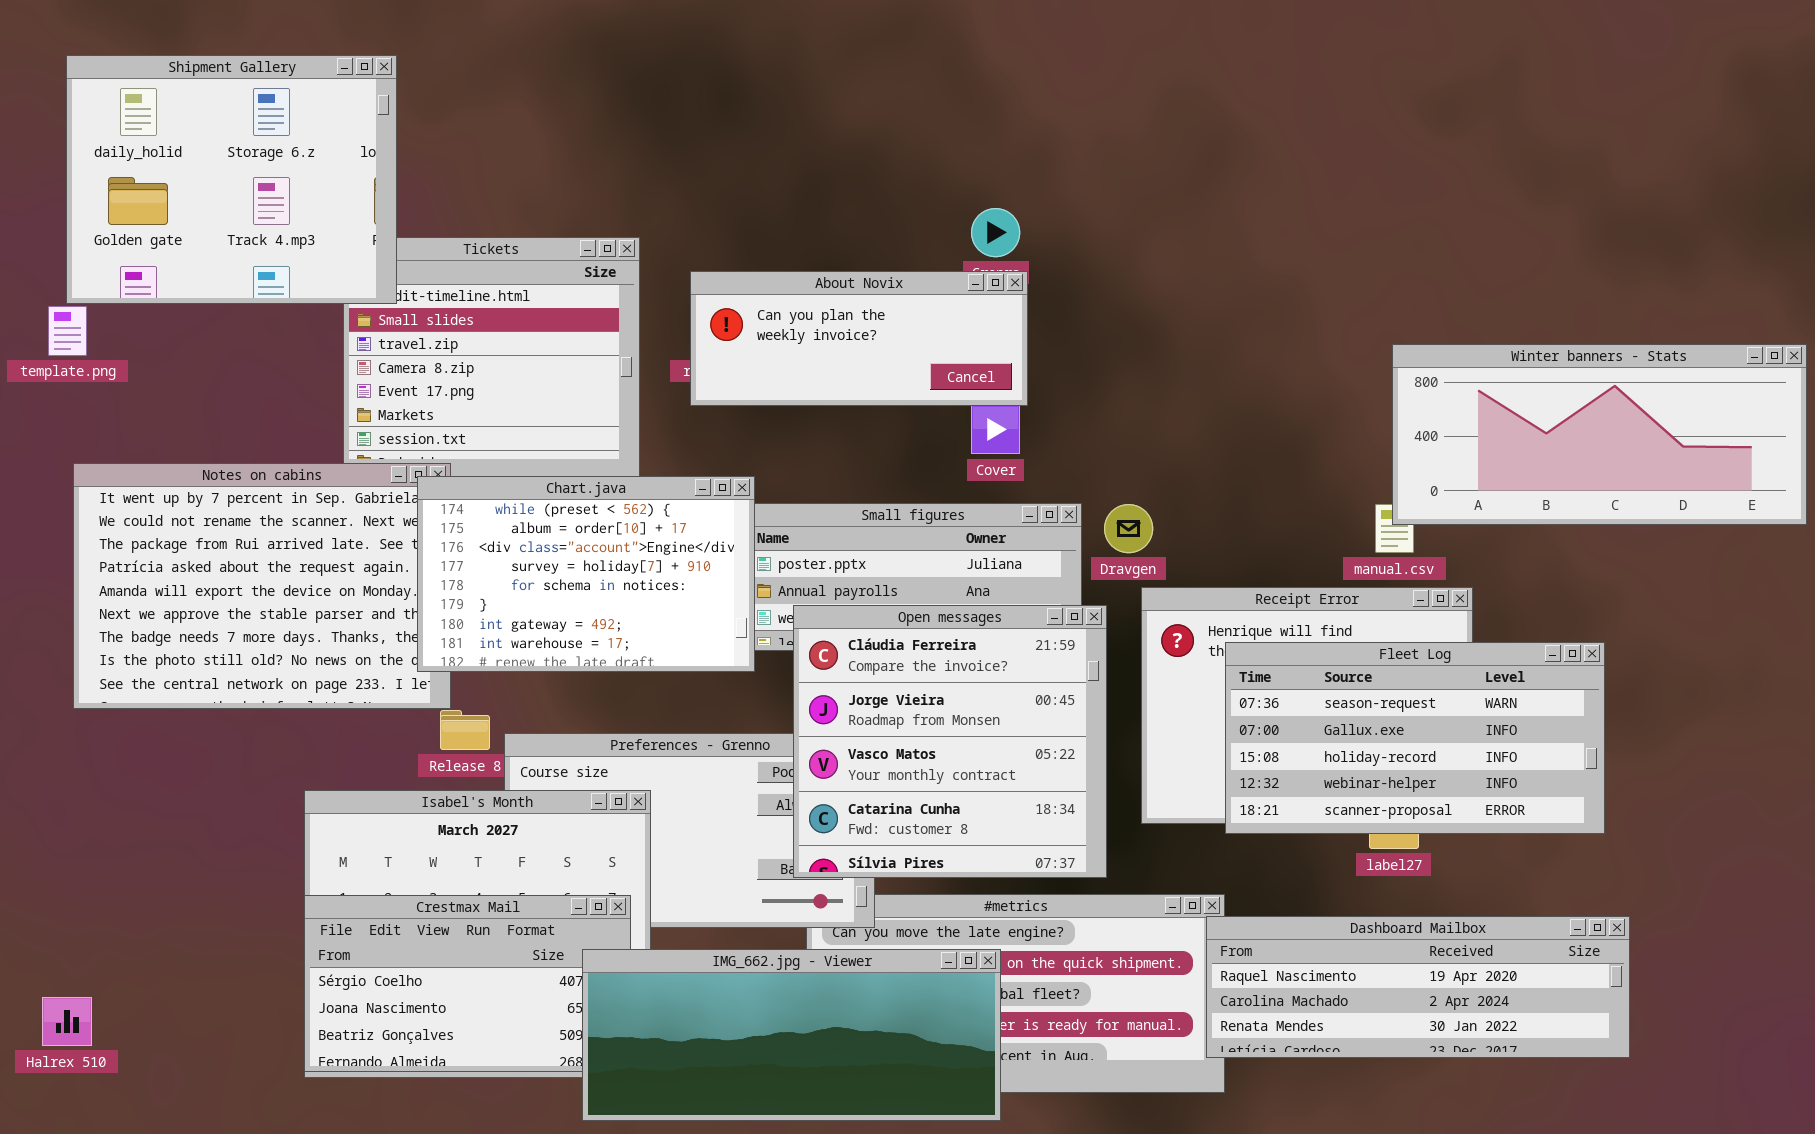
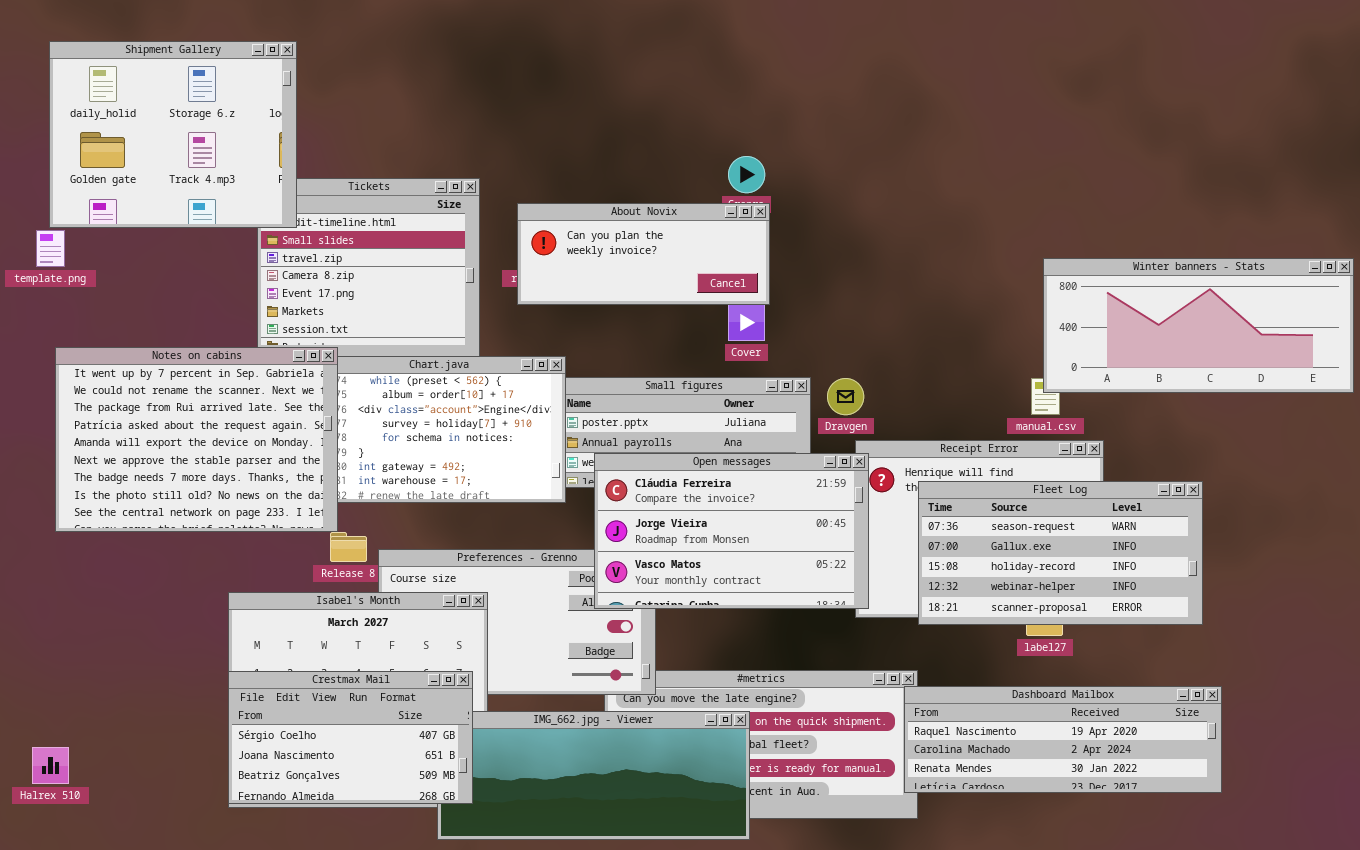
Notes on cabins: [73,463,451,709] -> [55,347,338,532], raised
Open messages: [793,605,1107,878] -> [594,453,869,609], resized
Crestmax Mail: [304,895,631,1072] -> [228,671,473,804], raised

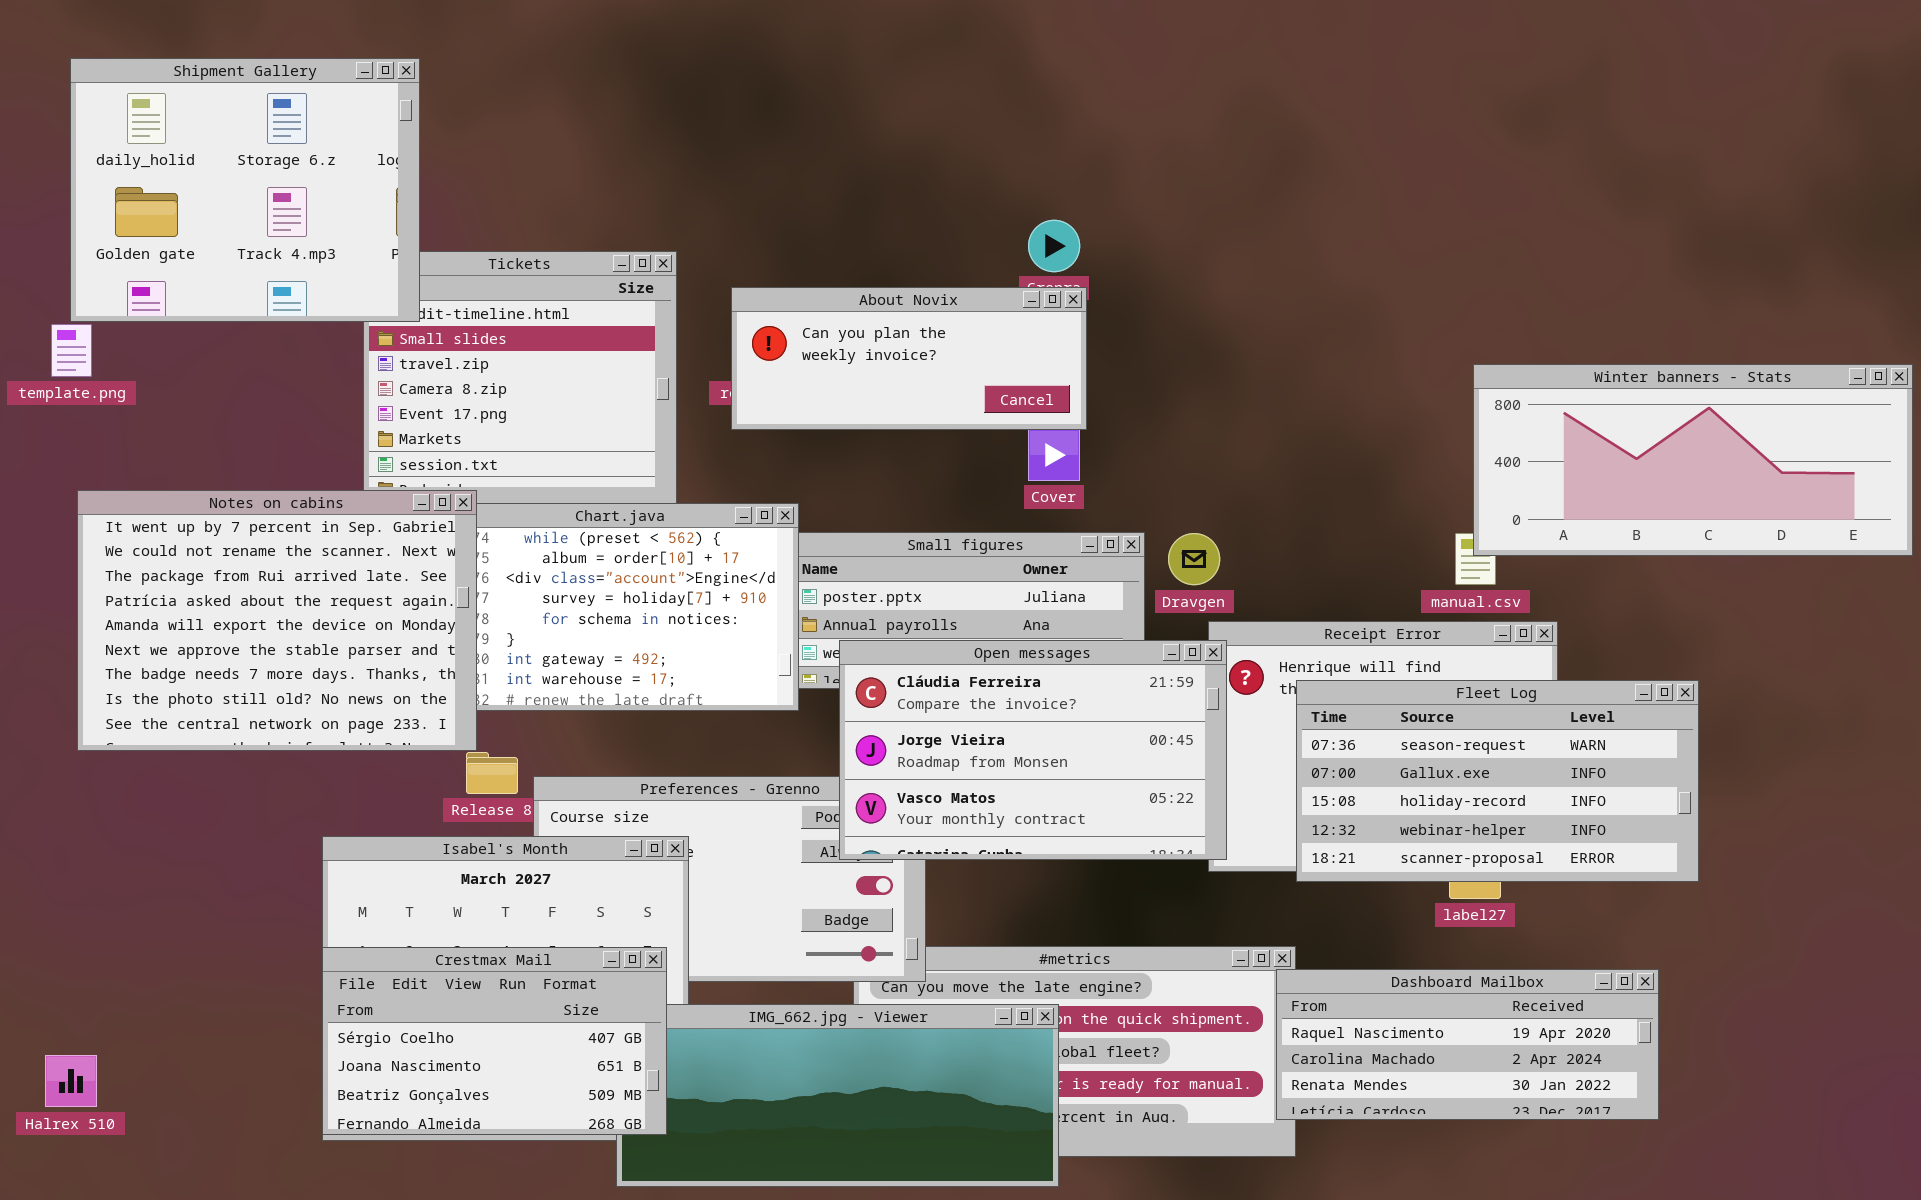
Dashboard Mailbox: [904,686,1222,793] -> [1276,969,1659,1120], resized

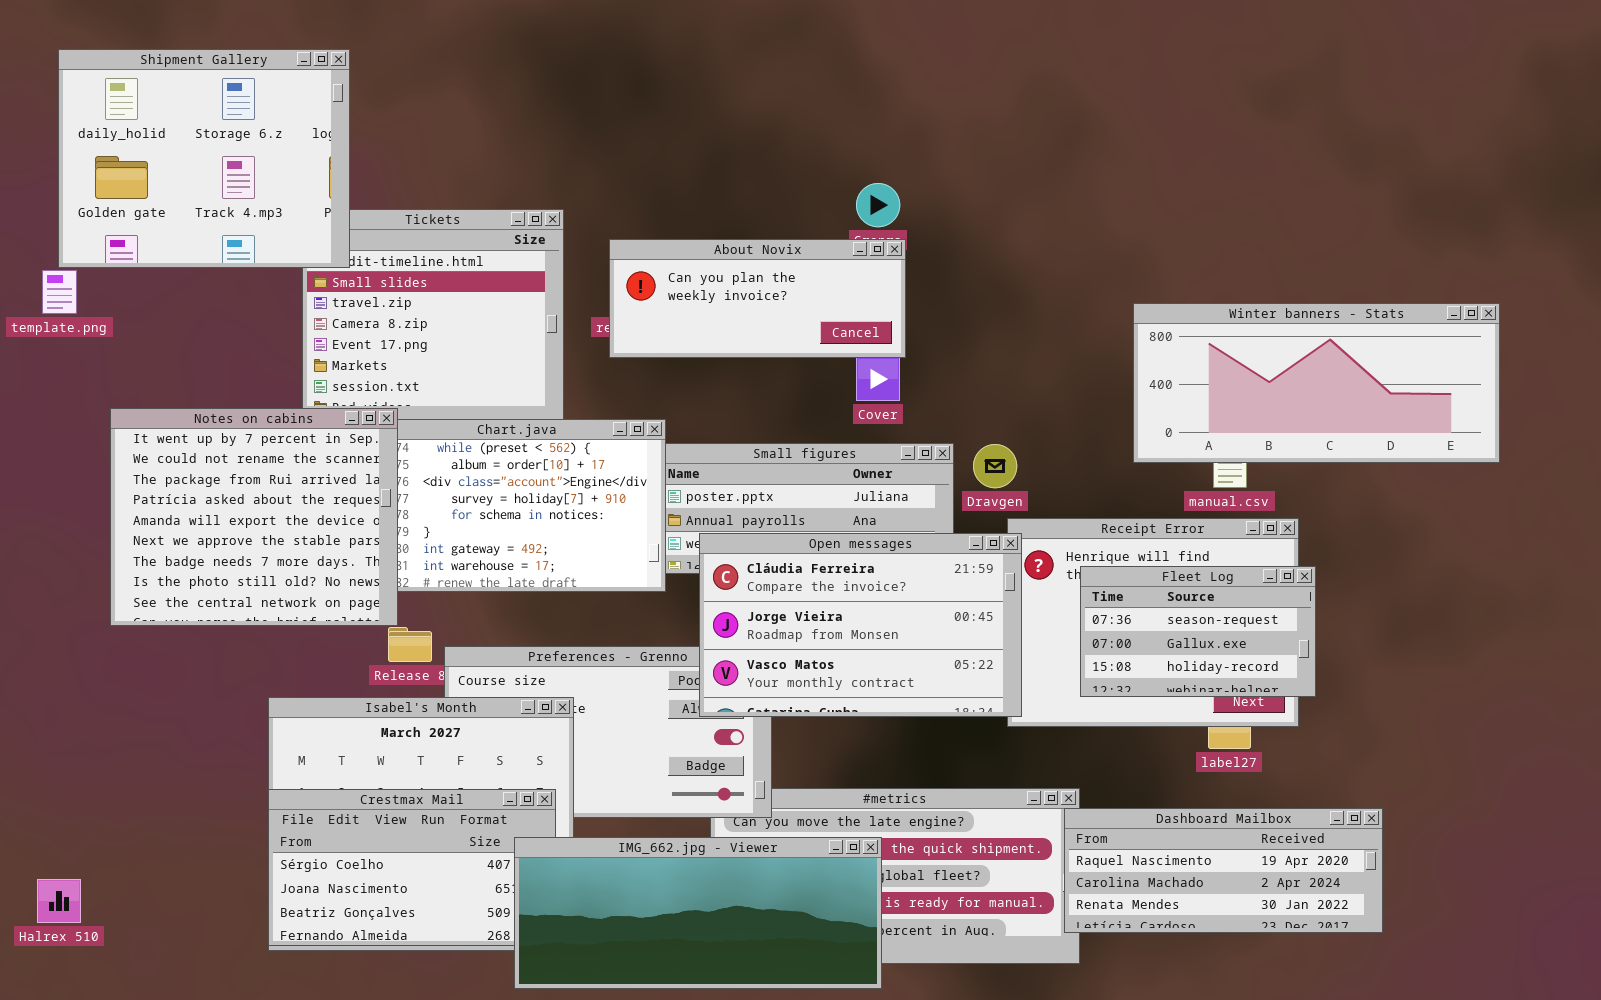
Winter banners - Stats: [1473,364,1913,556] -> [1133,303,1500,463], moved
Notes on cabins: [77,490,477,751] -> [110,408,398,626], resized
Fleet Log: [1296,680,1699,882] -> [1080,566,1316,697], resized
IMG_662.jpg - Viewer: [616,1004,1059,1187] -> [514,837,882,989], raised

